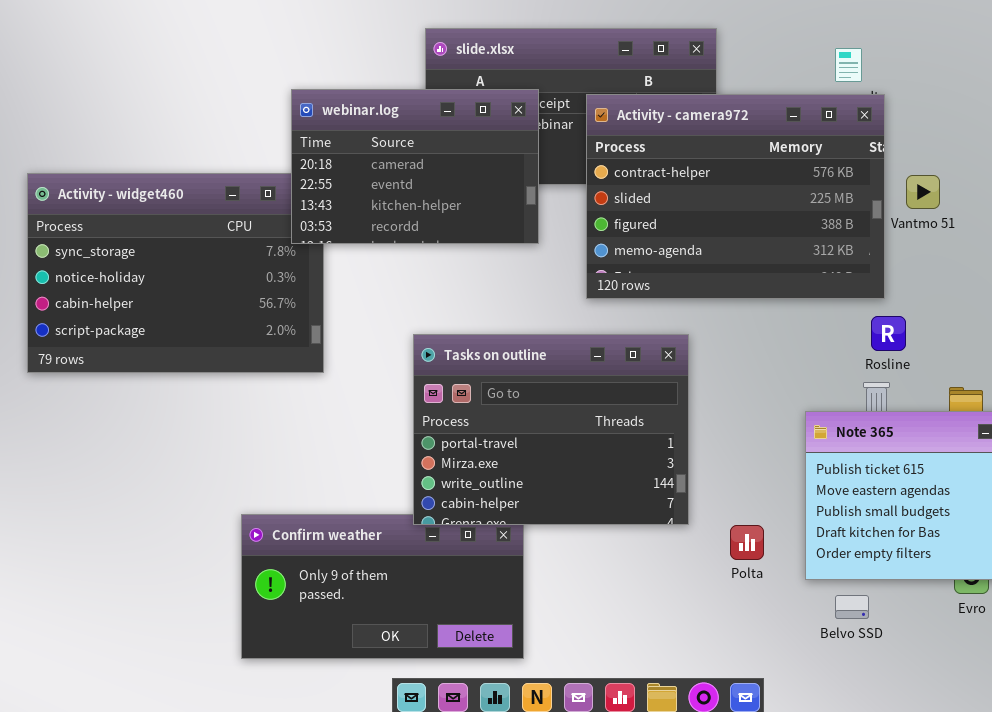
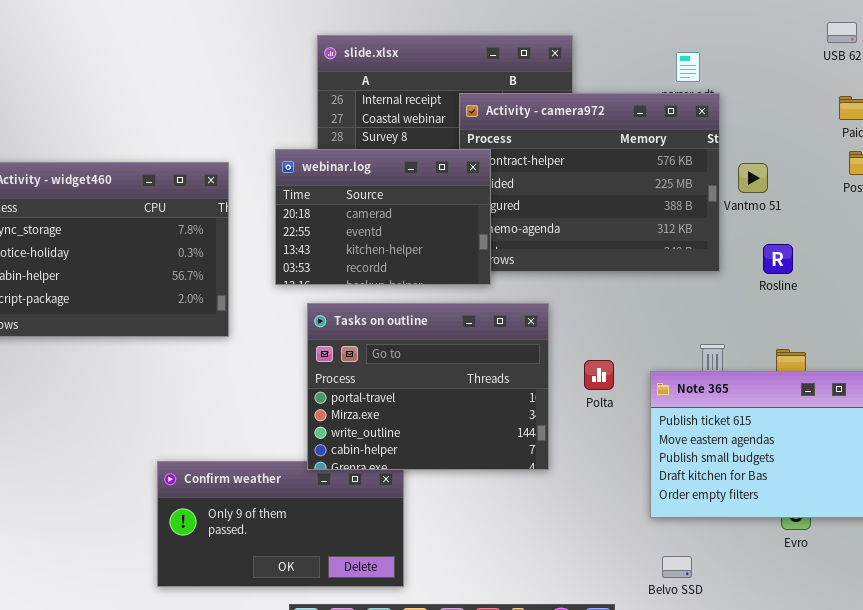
webinar.log: [291,89,539,244] -> [275,149,491,285], moved
Rosline: [871,316,906,351] -> [763,244,793,274], moved
Polta: [730,525,764,560] -> [584,360,614,390], moved
Belvo SSD: [835,595,869,619] -> [662,556,692,578], moved

